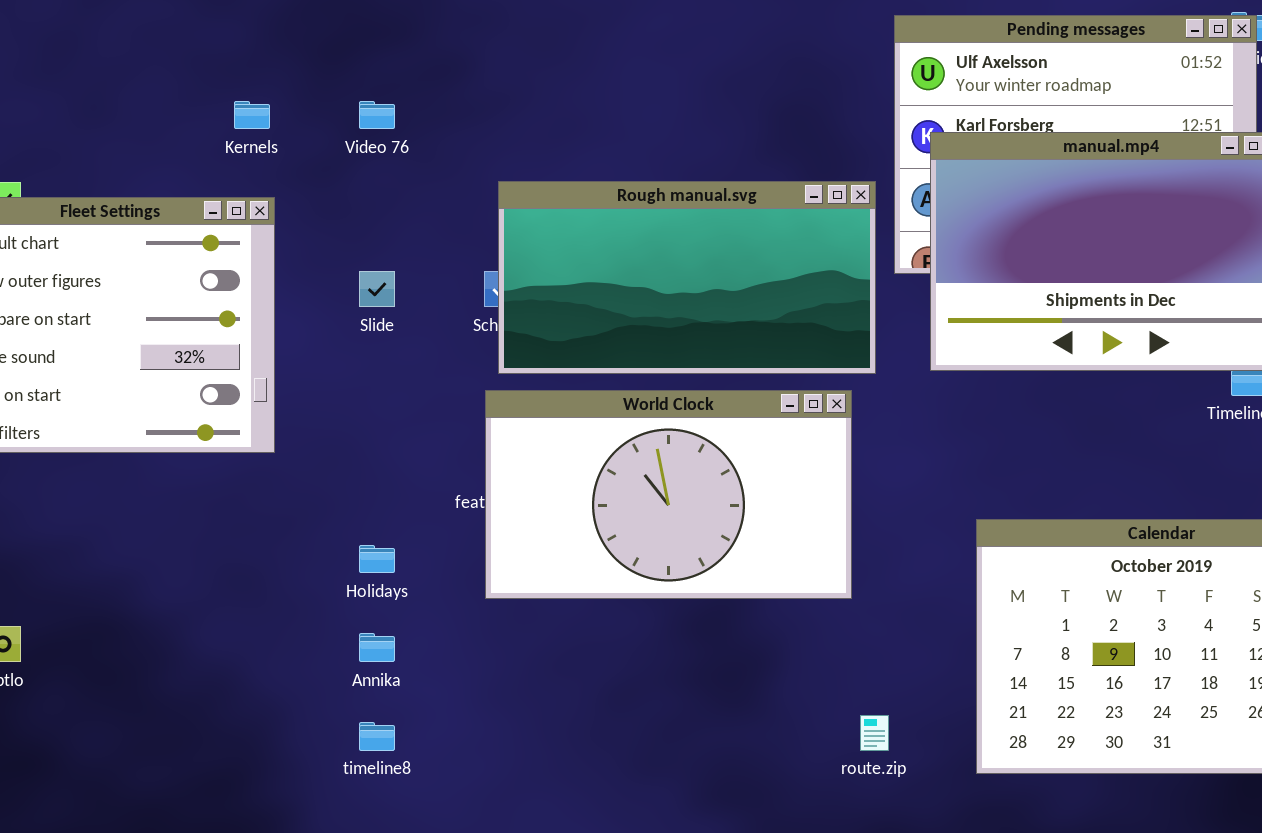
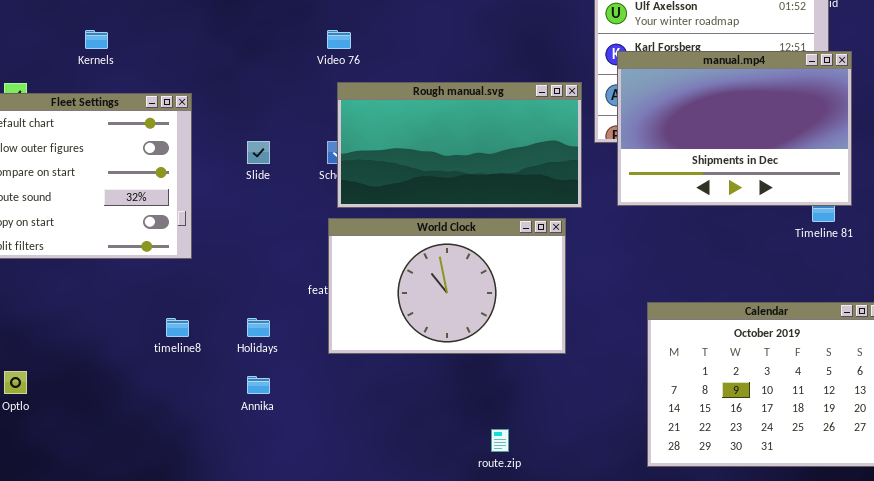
Kernels: [234,101,270,129] -> [85,30,108,49], moved
Video 76: [359,101,395,129] -> [327,30,351,49], moved
route.zip: [860,715,889,751] -> [491,429,509,452], moved
timeline8: [359,722,395,751] -> [166,318,189,337], moved

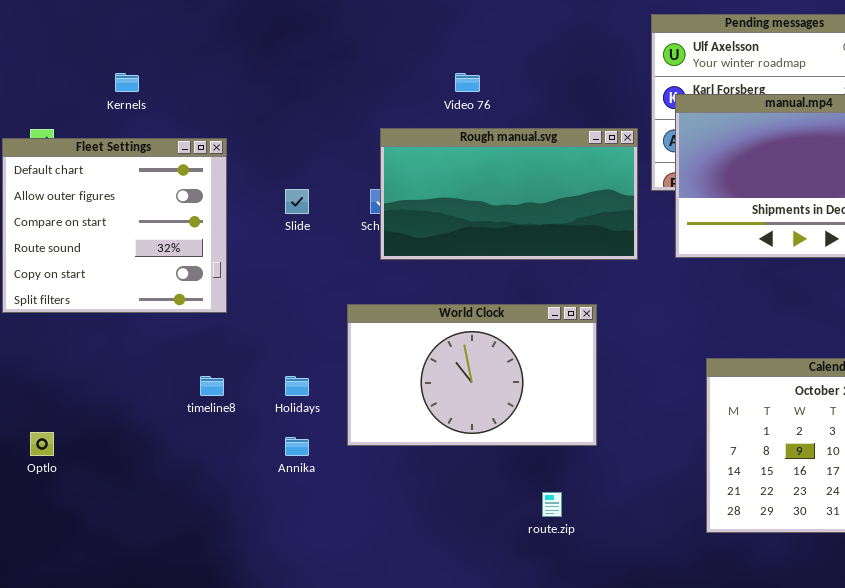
Video 76: [327,30,351,49] -> [455,73,480,92], moved
World Clock: [328,218,566,354] -> [347,304,597,446], moved

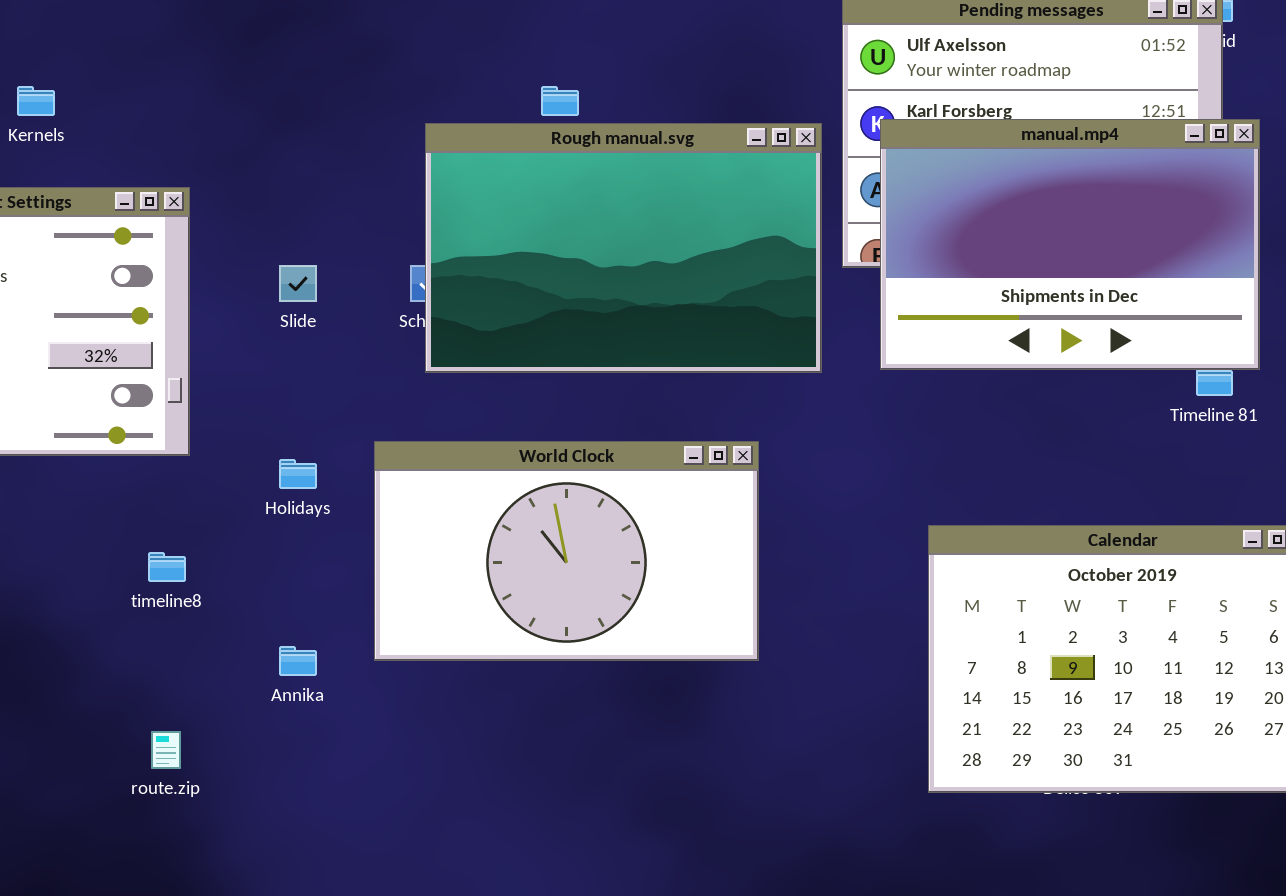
Rough manual.svg: [380,128,638,260] -> [425,123,822,373], resized
Holidays: [285,376,309,396] -> [279,459,317,489], moved
route.zip: [542,492,562,517] -> [151,731,181,769], moved

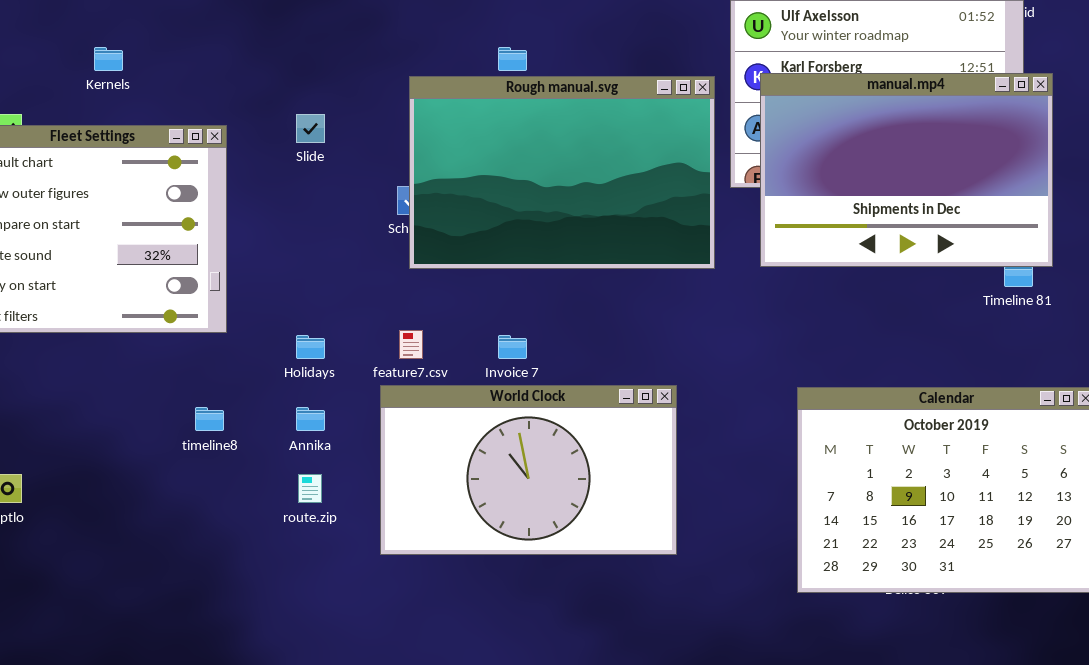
Slide: [279,265,317,302] -> [296,114,325,143], moved
World Clock: [374,441,759,661] -> [380,385,677,555], moved
Annika: [279,646,317,676] -> [296,407,325,431], moved
route.zip: [151,731,181,769] -> [298,474,322,503], moved

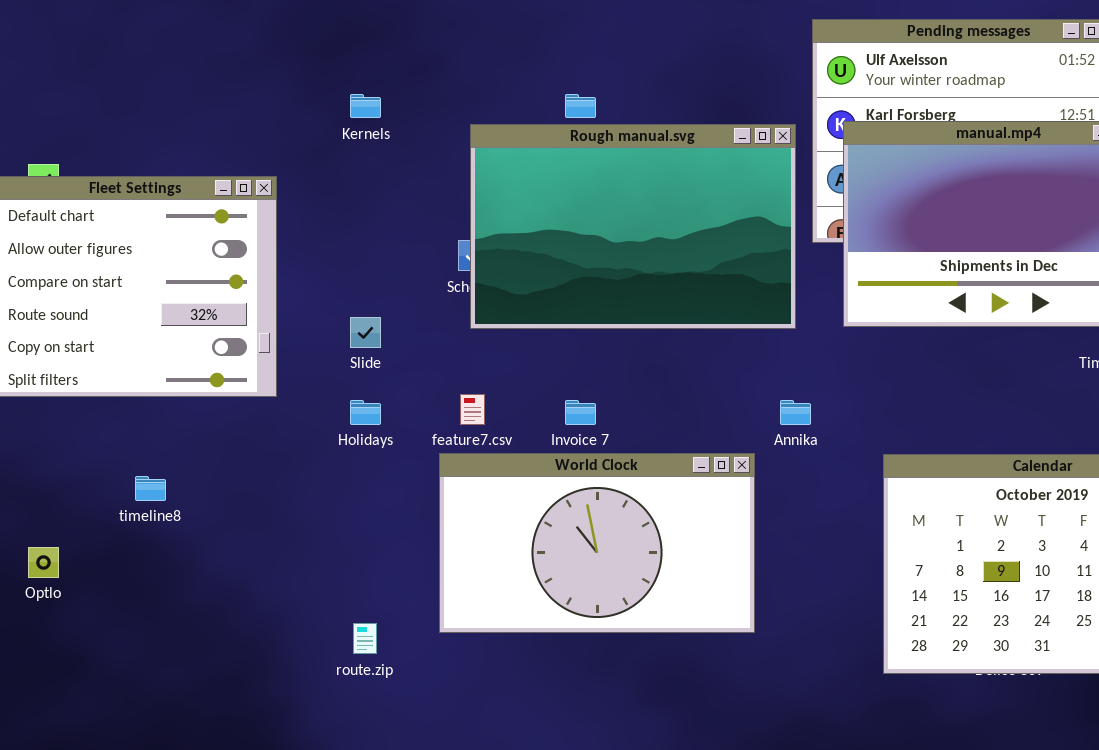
Kernels: [94,47,123,71] -> [350,94,381,118], moved
Slide: [296,114,325,143] -> [350,317,381,348], moved
timeline8: [195,407,224,431] -> [135,476,166,501], moved
Annika: [296,407,325,431] -> [780,400,811,425], moved
route.zip: [298,474,322,503] -> [353,623,377,654], moved

